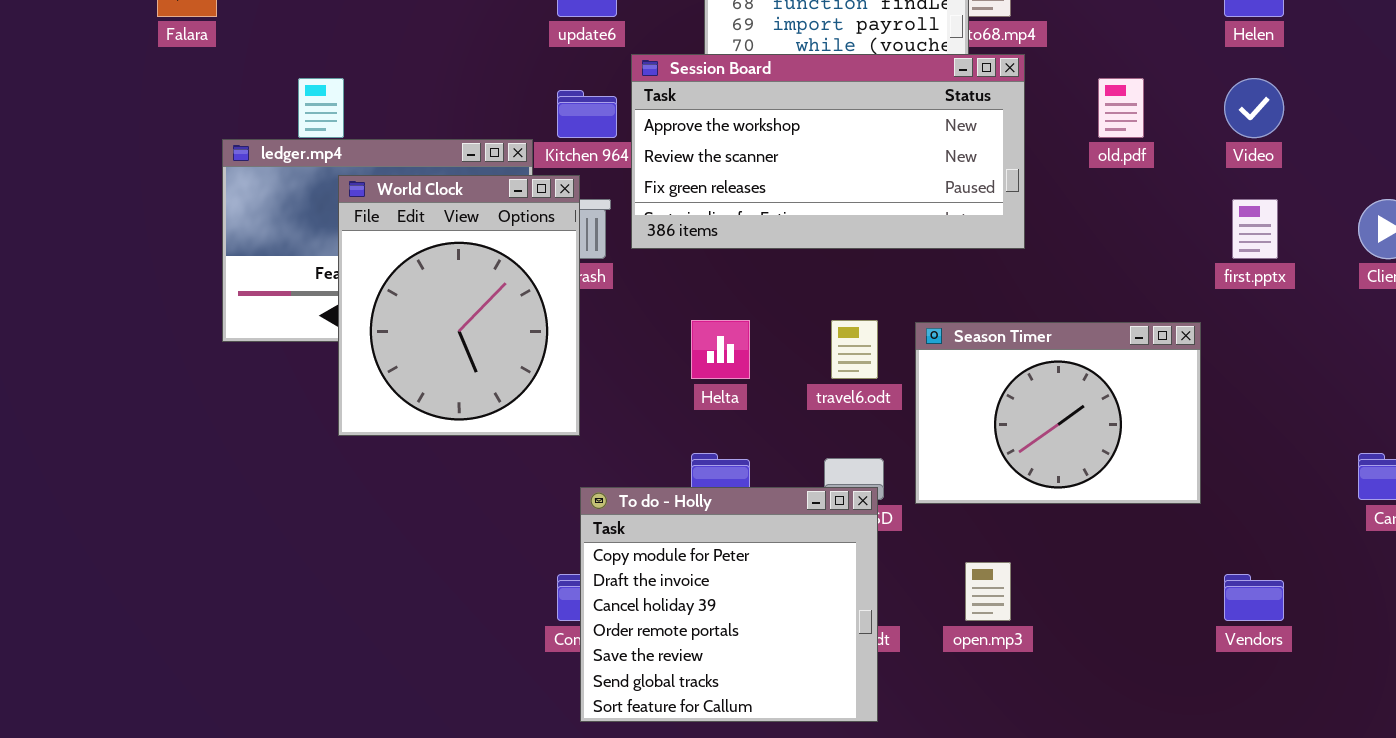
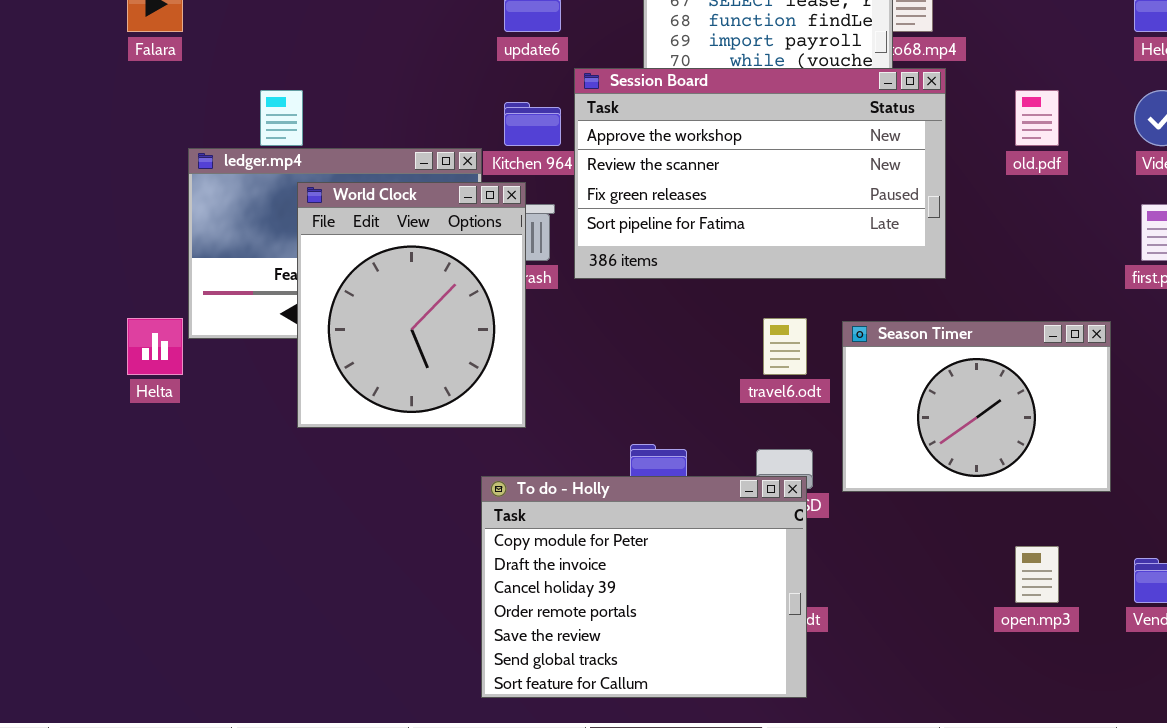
Session Board: [631,54,1025,249] -> [574,68,946,279], resized
Helta: [691,320,750,379] -> [127,318,183,375], moved
To do - Holly: [580,487,878,722] -> [481,476,807,698], resized
open.mp3: [965,562,1011,621] -> [1015,546,1059,603], moved

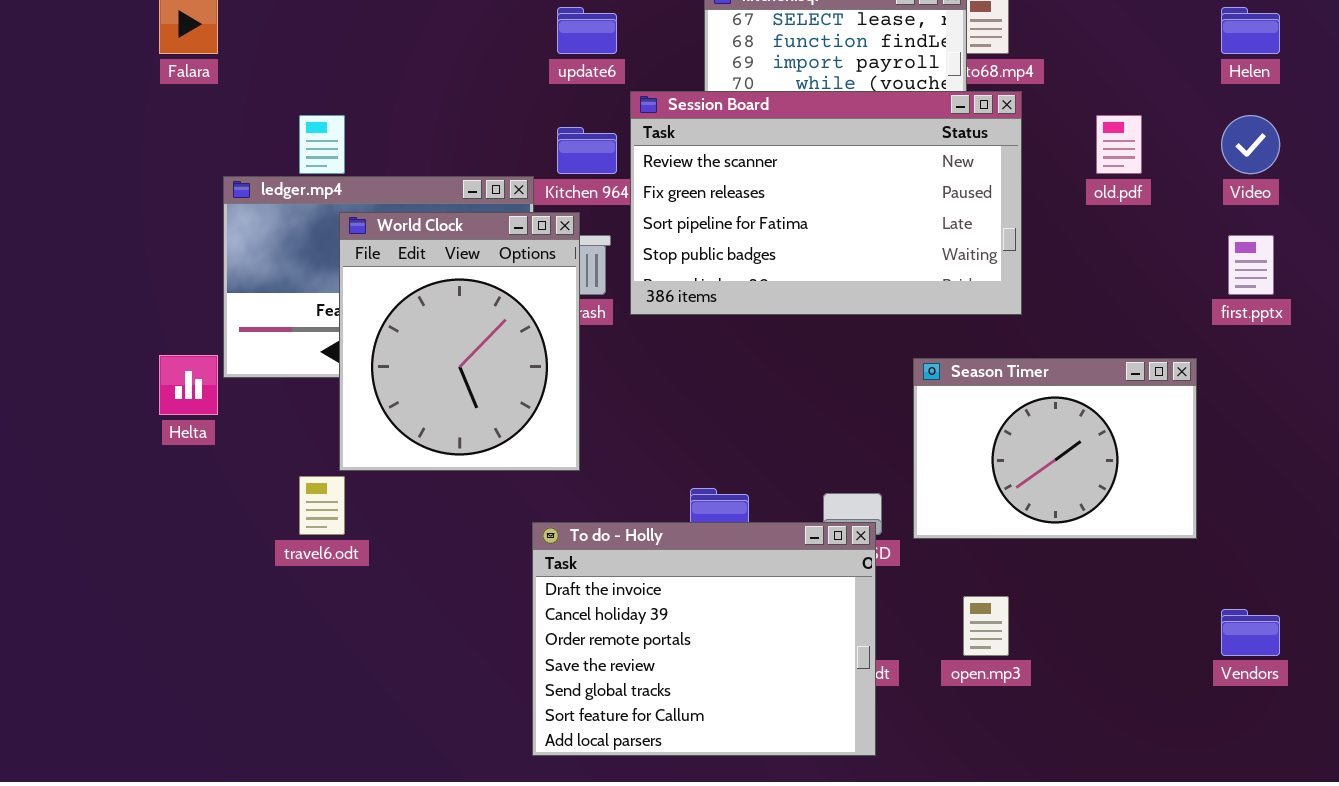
Session Board: [574,68,946,279] -> [630,91,1022,315], scrolled down 1 row
travel6.odt: [763,318,807,375] -> [299,476,345,535], moved
To do - Holly: [481,476,807,698] -> [532,522,876,756], scrolled down 1 row
open.mp3: [1015,546,1059,603] -> [963,596,1009,656], moved

